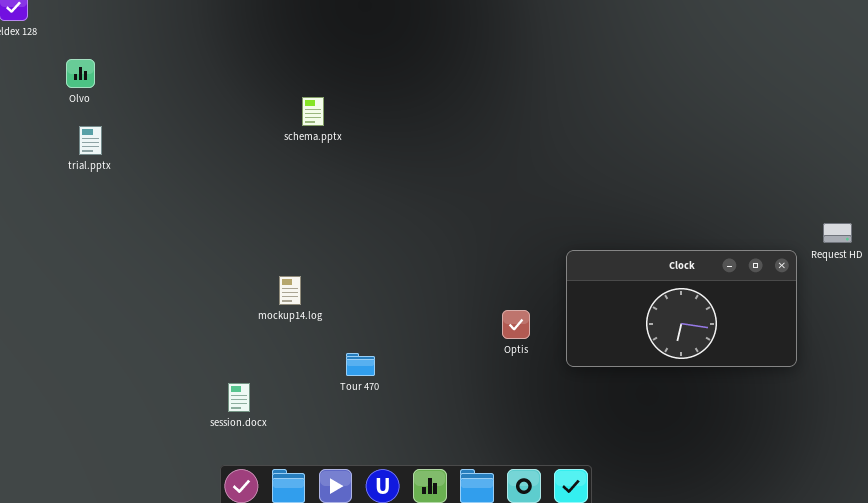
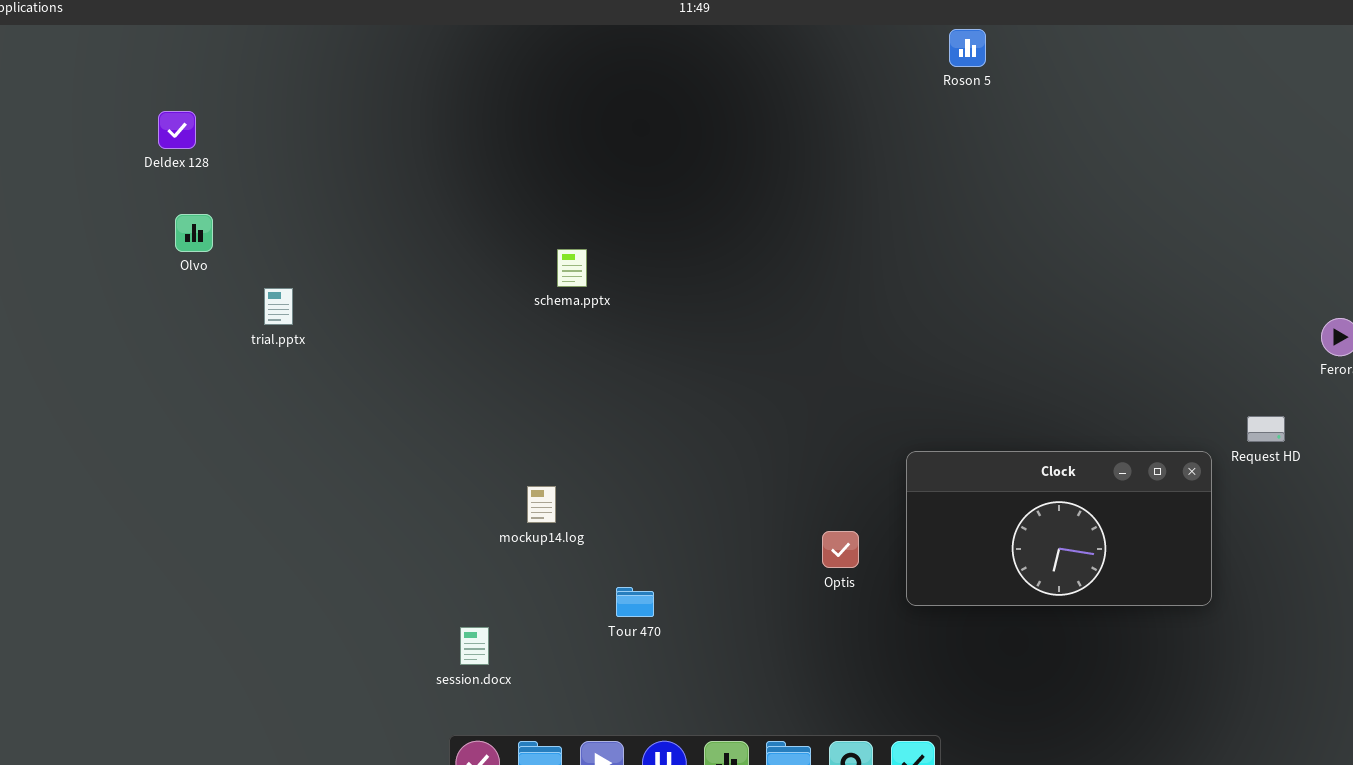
Olvo: [66,59,95,88] -> [175,214,213,252], moved

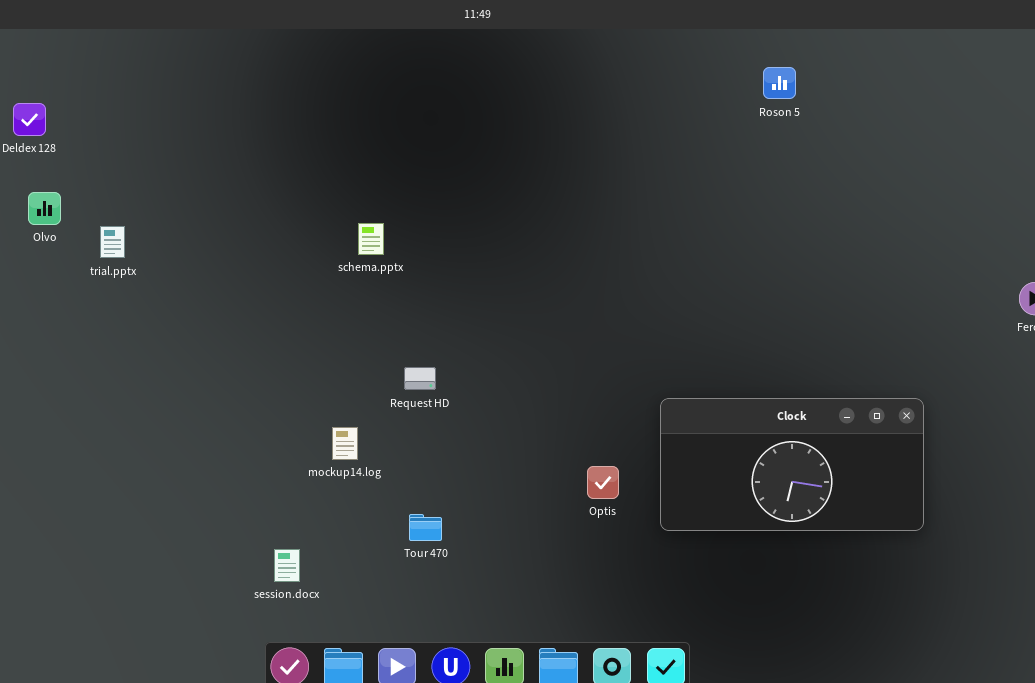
Roson 5: [949,29,986,67] -> [763,67,796,99], moved
trial.pptx: [264,288,293,325] -> [100,226,125,258], moved
Request HD: [1247,416,1285,442] -> [404,367,436,390], moved

